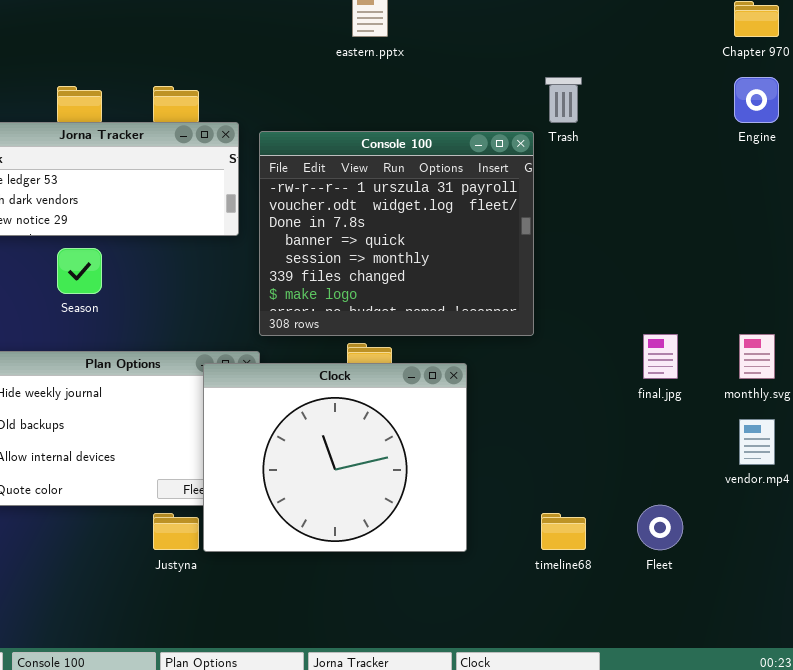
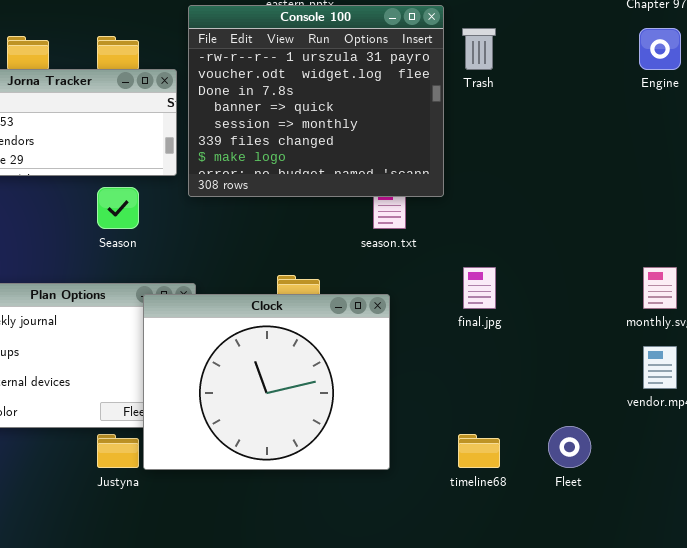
Console 100: [259,131,534,336] -> [188,5,444,197], moved
Season: [57,248,102,294] -> [97,187,139,229], moved
final.jpg: [643,334,678,379] -> [463,267,496,309], moved

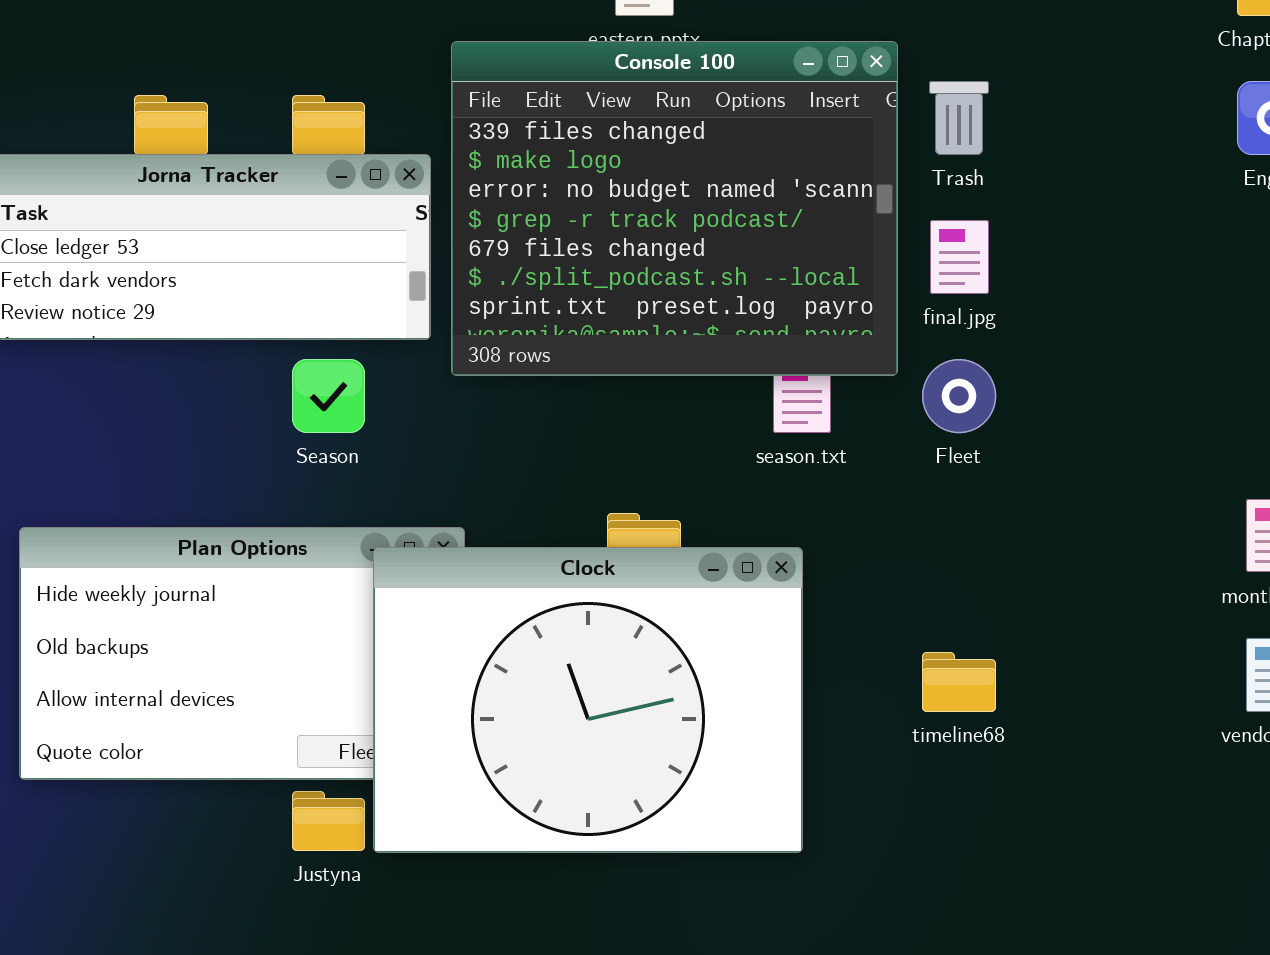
Console 100: [188,5,444,197] -> [451,41,898,376], scrolled down 5 rows
final.jpg: [463,267,496,309] -> [930,220,989,294], moved
Fleet: [548,426,591,468] -> [922,359,996,433], moved
timeline68: [458,434,500,468] -> [922,652,996,712], moved

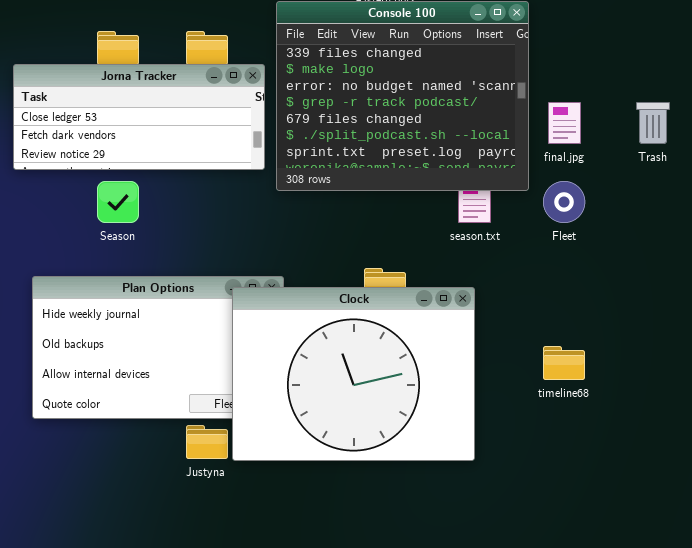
Trash: [929,81,989,155] -> [636,102,670,144], moved
Season: [292,359,365,433] -> [97,181,139,223], moved

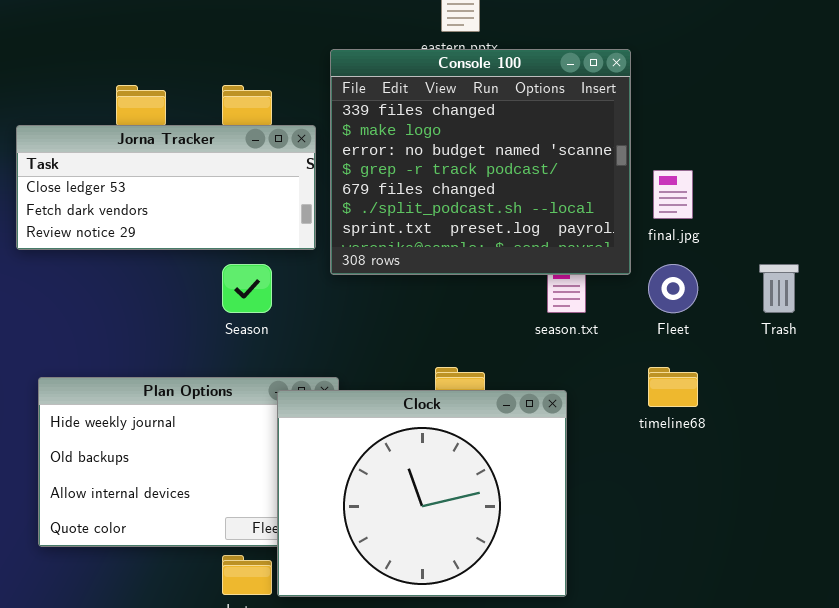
Trash: [636,102,670,144] -> [759,264,799,313], moved
Season: [97,181,139,223] -> [222,264,272,313], moved
timeline68: [543,346,585,380] -> [648,367,698,407], moved

